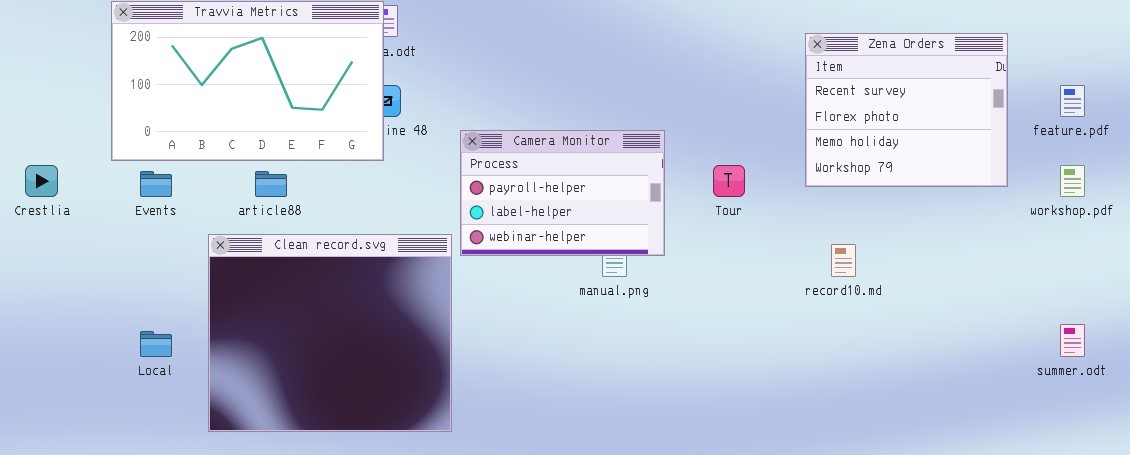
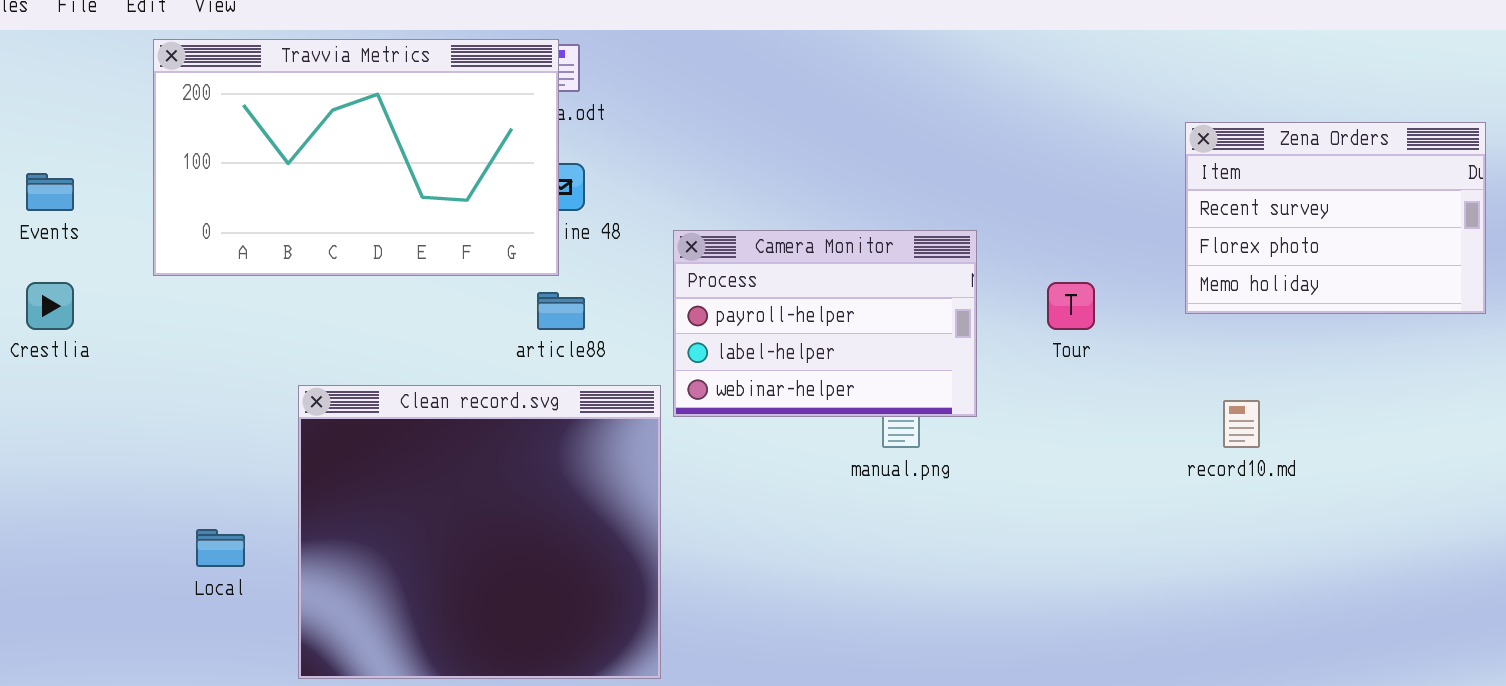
Zena Orders: [805,33,1008,187] -> [1185,122,1486,314], resized
Events: [140,171,172,197] -> [26,173,74,211], moved
article88: [255,171,287,197] -> [537,292,585,330], moved

